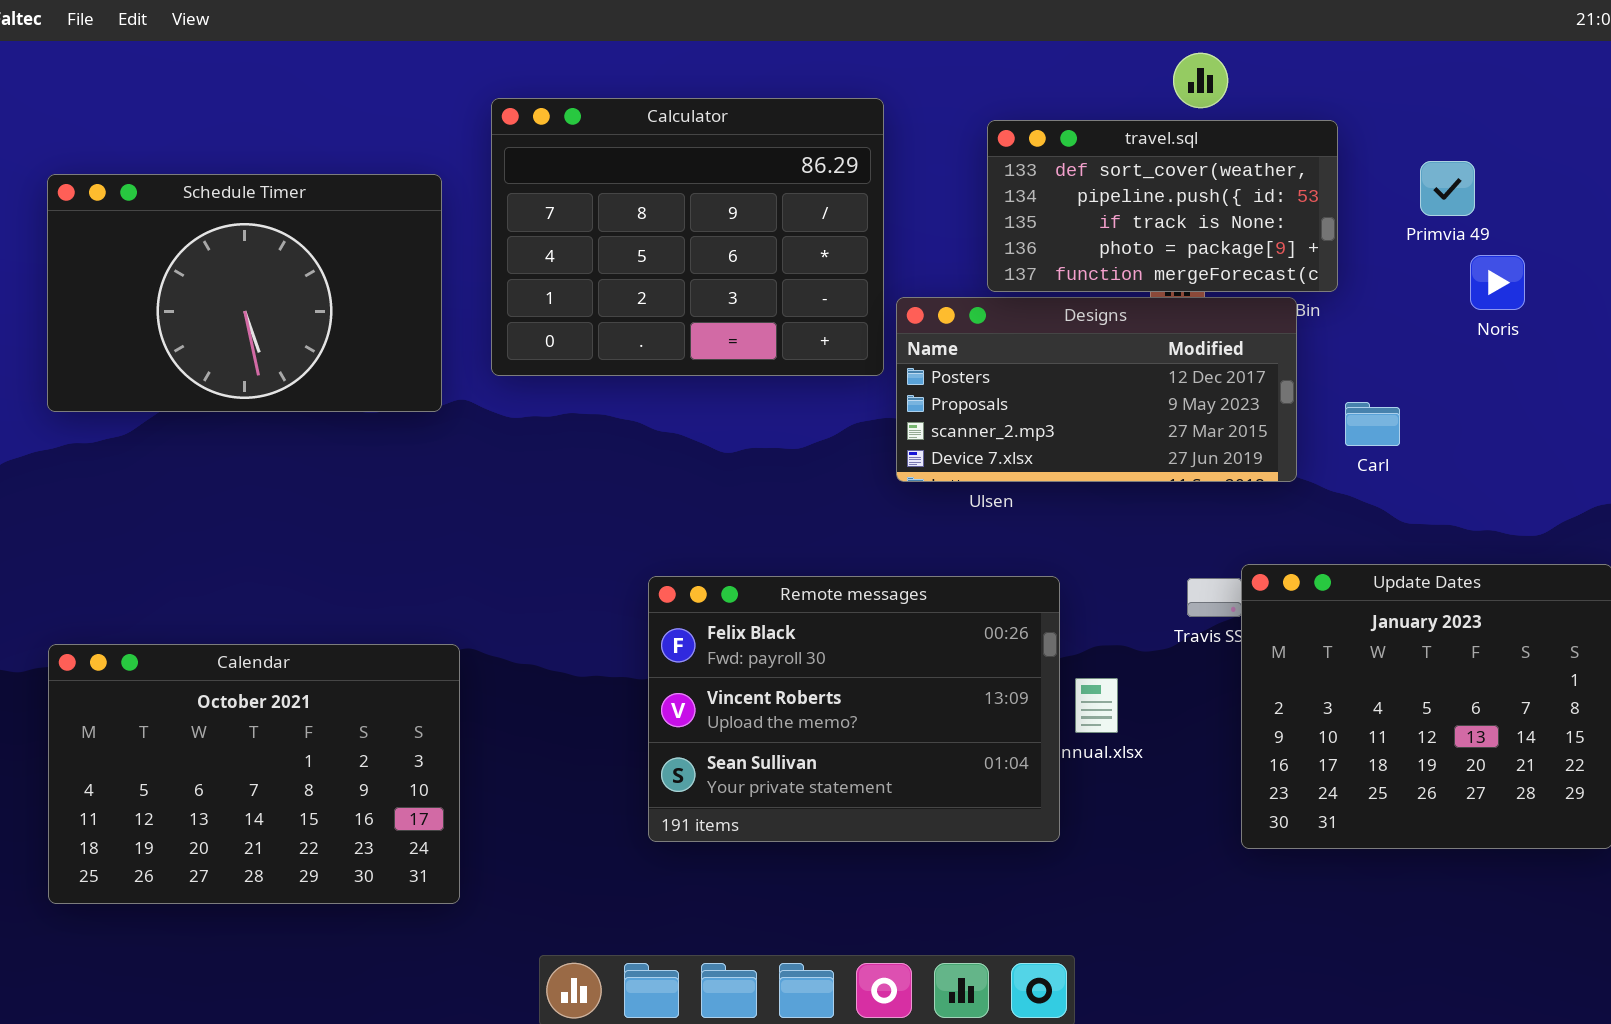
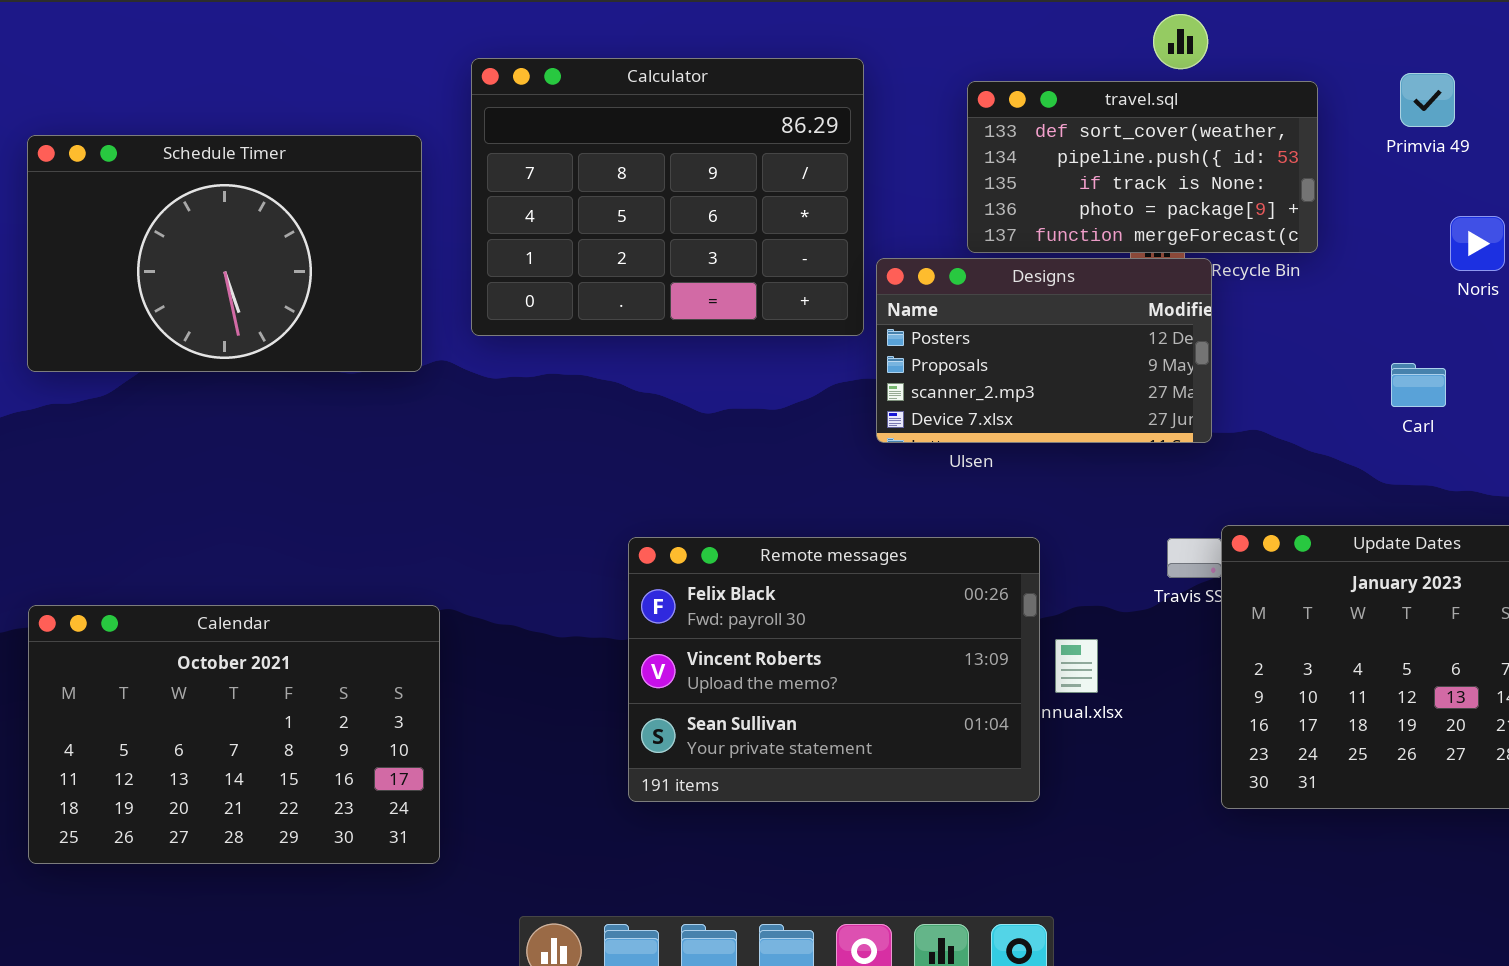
Primvia 49: [1420,161,1475,216] -> [1400,73,1455,127], moved
Designs: [896,297,1297,482] -> [876,258,1212,443], resized
Carl: [1345,402,1400,446] -> [1391,363,1446,407], moved

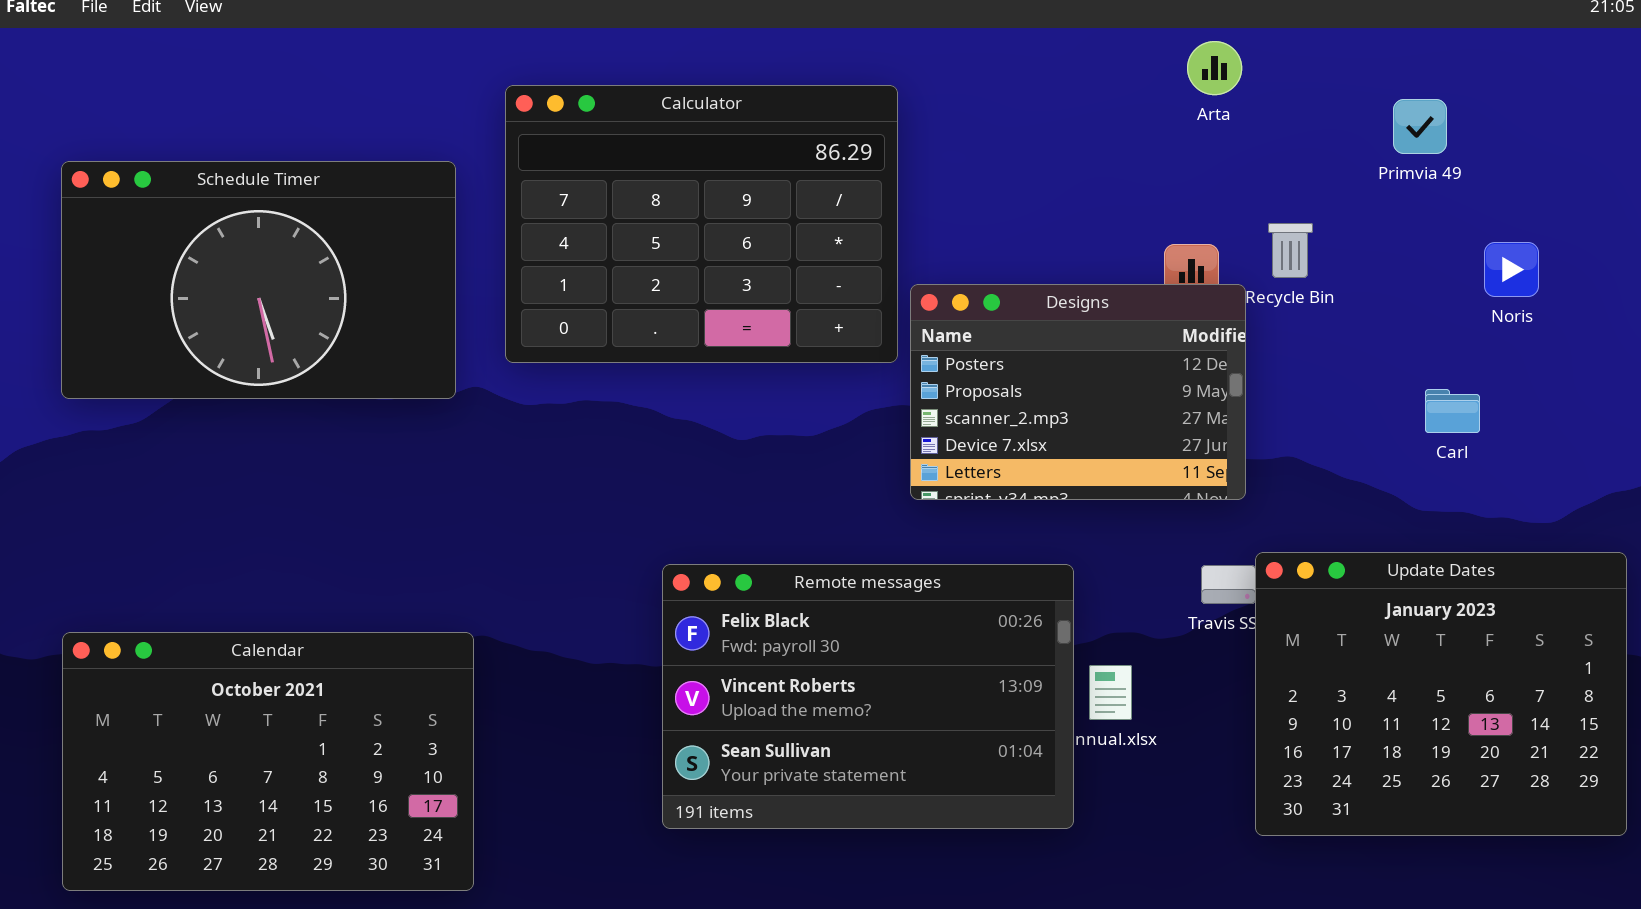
Primvia 49: [1400,73,1455,127] -> [1393,99,1447,154], moved
travel.sql: [967,81,1318,253] -> none, closed
Designs: [876,258,1212,443] -> [910,284,1246,500], resized

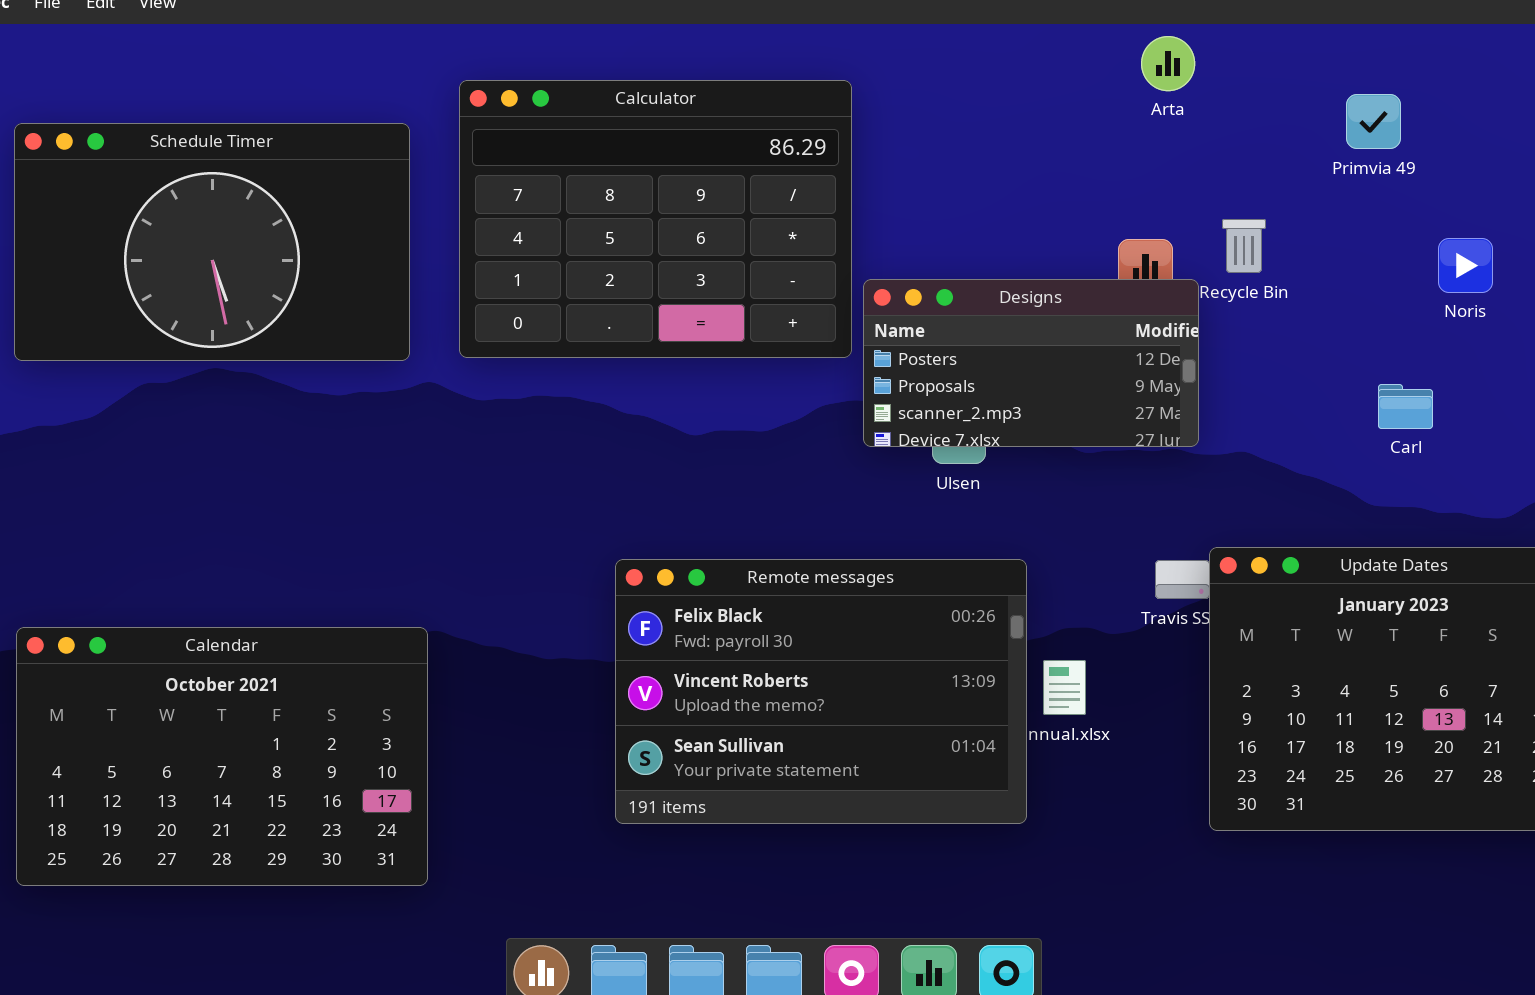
Schedule Timer: [61,161,456,399] -> [14,123,410,361], moved
Designs: [910,284,1246,500] -> [863,279,1199,447], resized

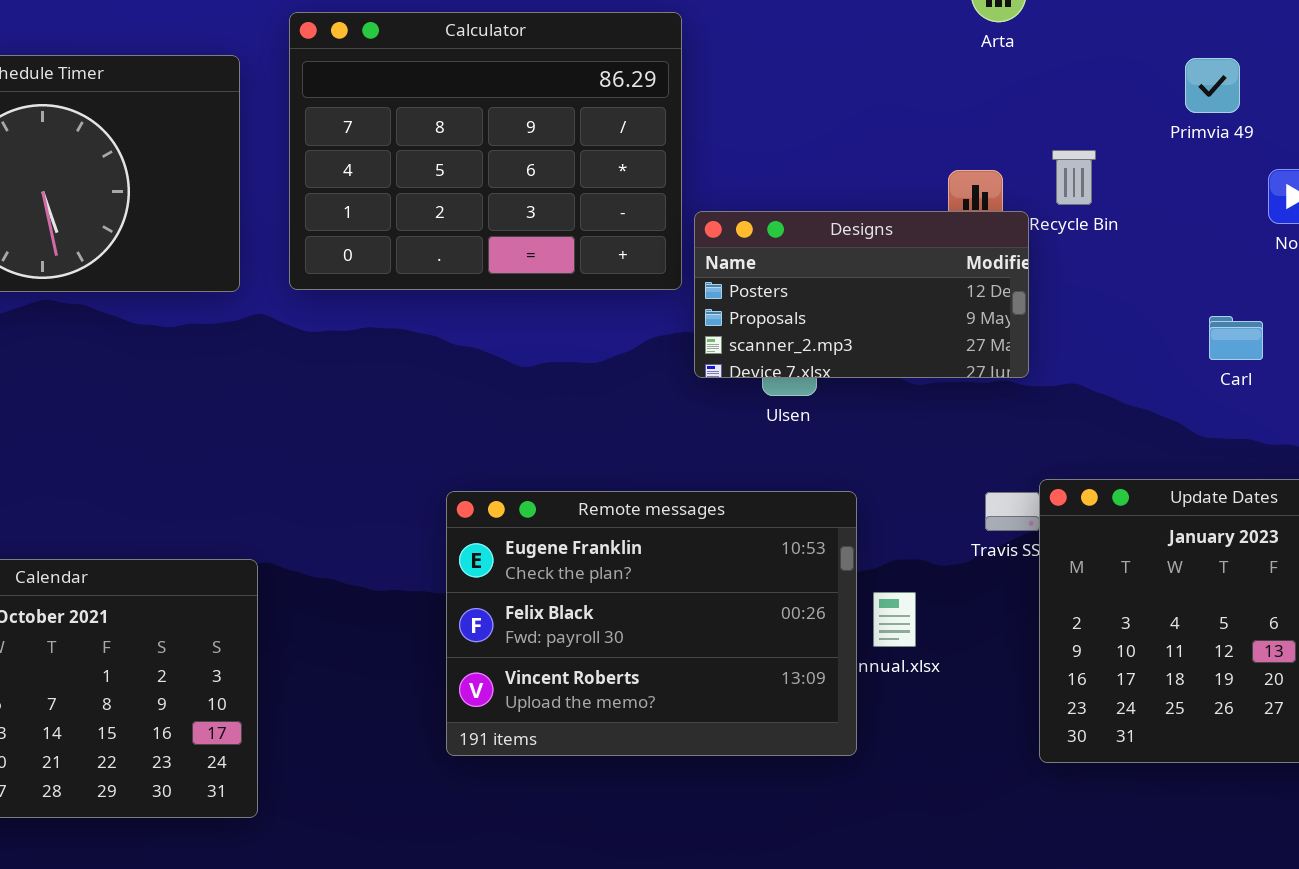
Primvia 49: [1346,94,1401,149] -> [1185,58,1240,113], moved
Remote messages: [615,559,1027,824] -> [446,491,857,756], scrolled up 1 row

